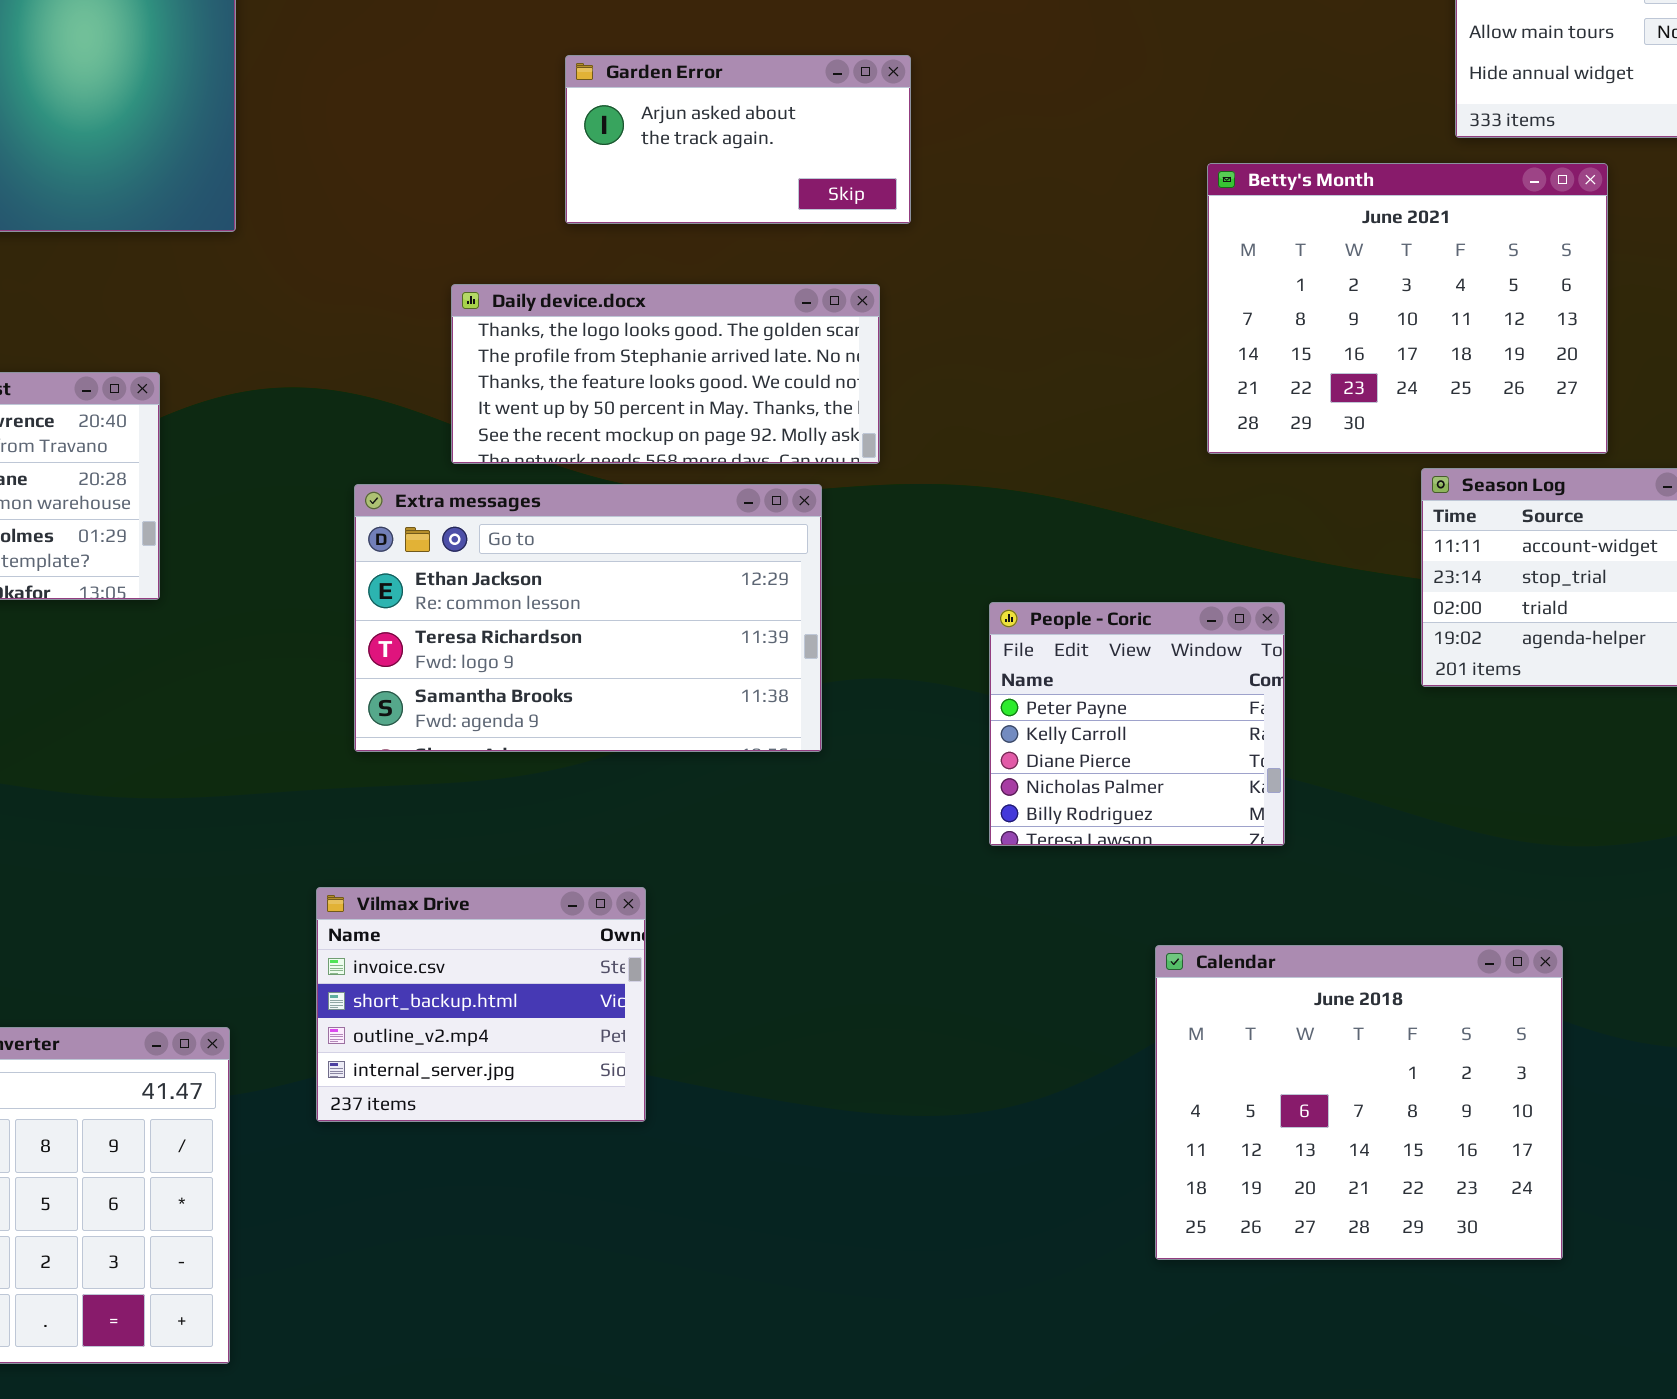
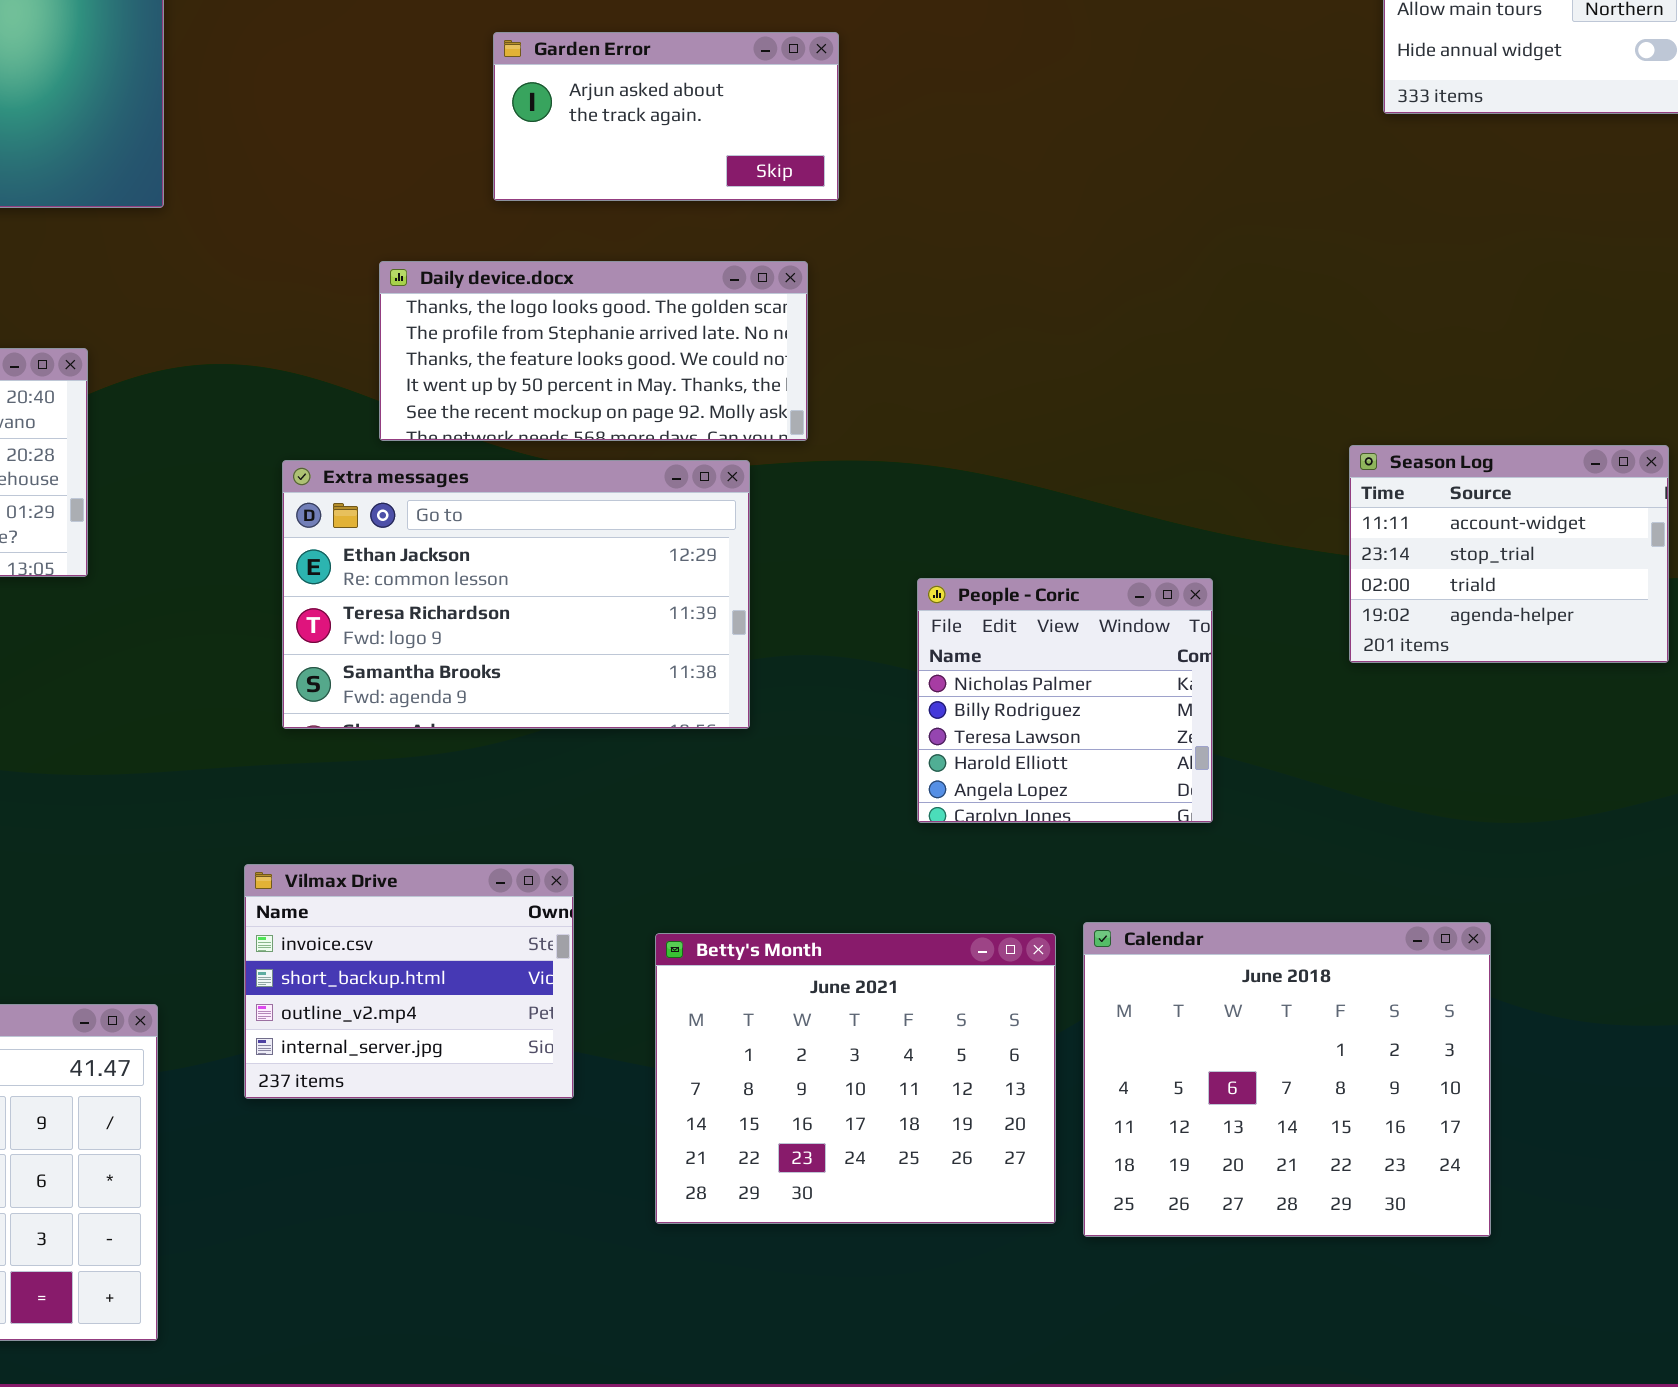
Betty's Month: [1207,163,1608,454] -> [655,933,1056,1224], moved
People - Coric: [989,602,1285,846] -> [917,578,1213,823], scrolled down 3 rows

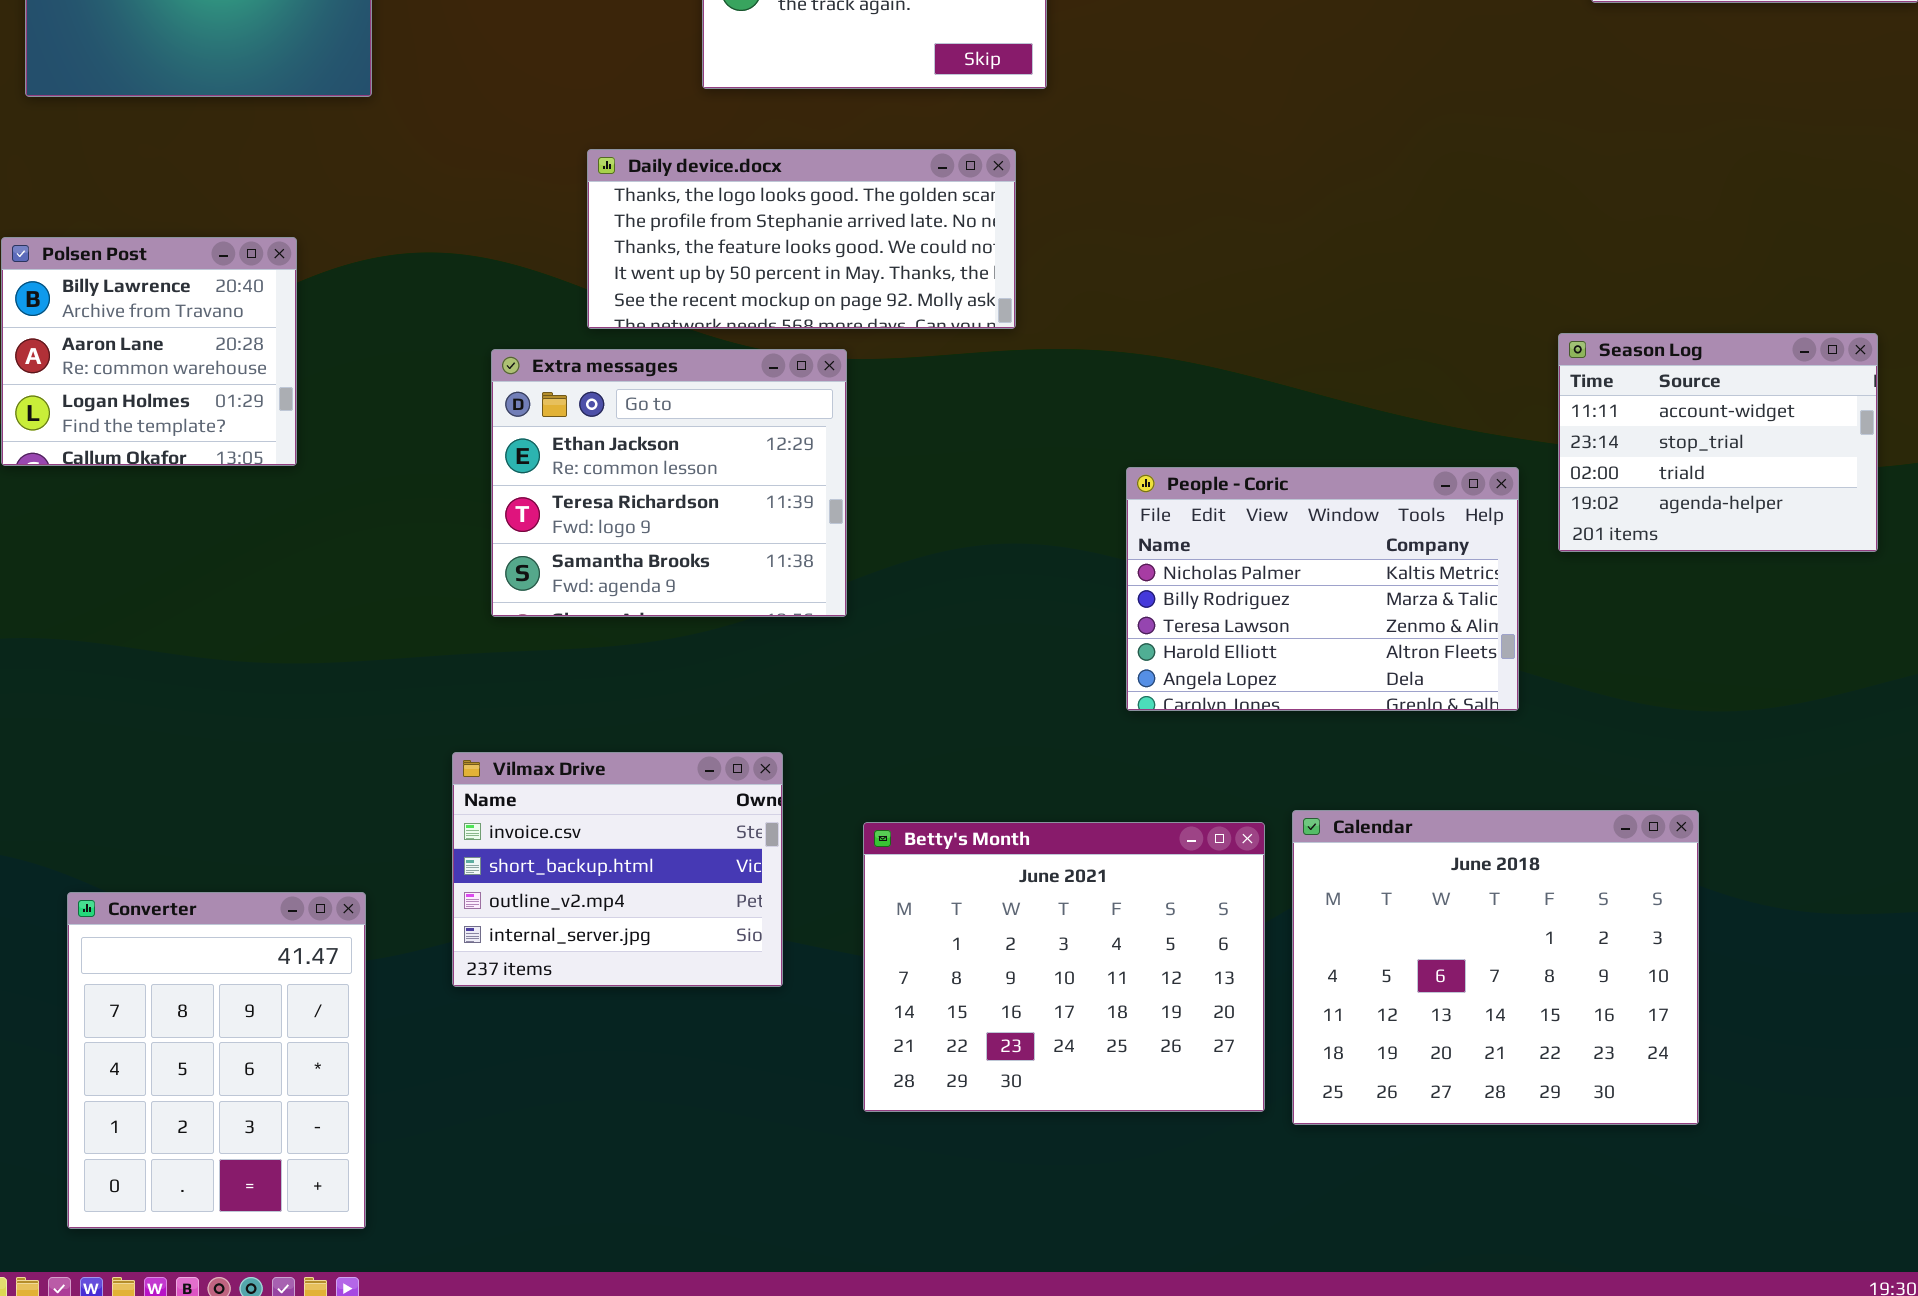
Extra messages: [282,460,750,729] -> [491,349,847,617], resized
People - Coric: [917,578,1213,823] -> [1126,467,1519,711], resized

